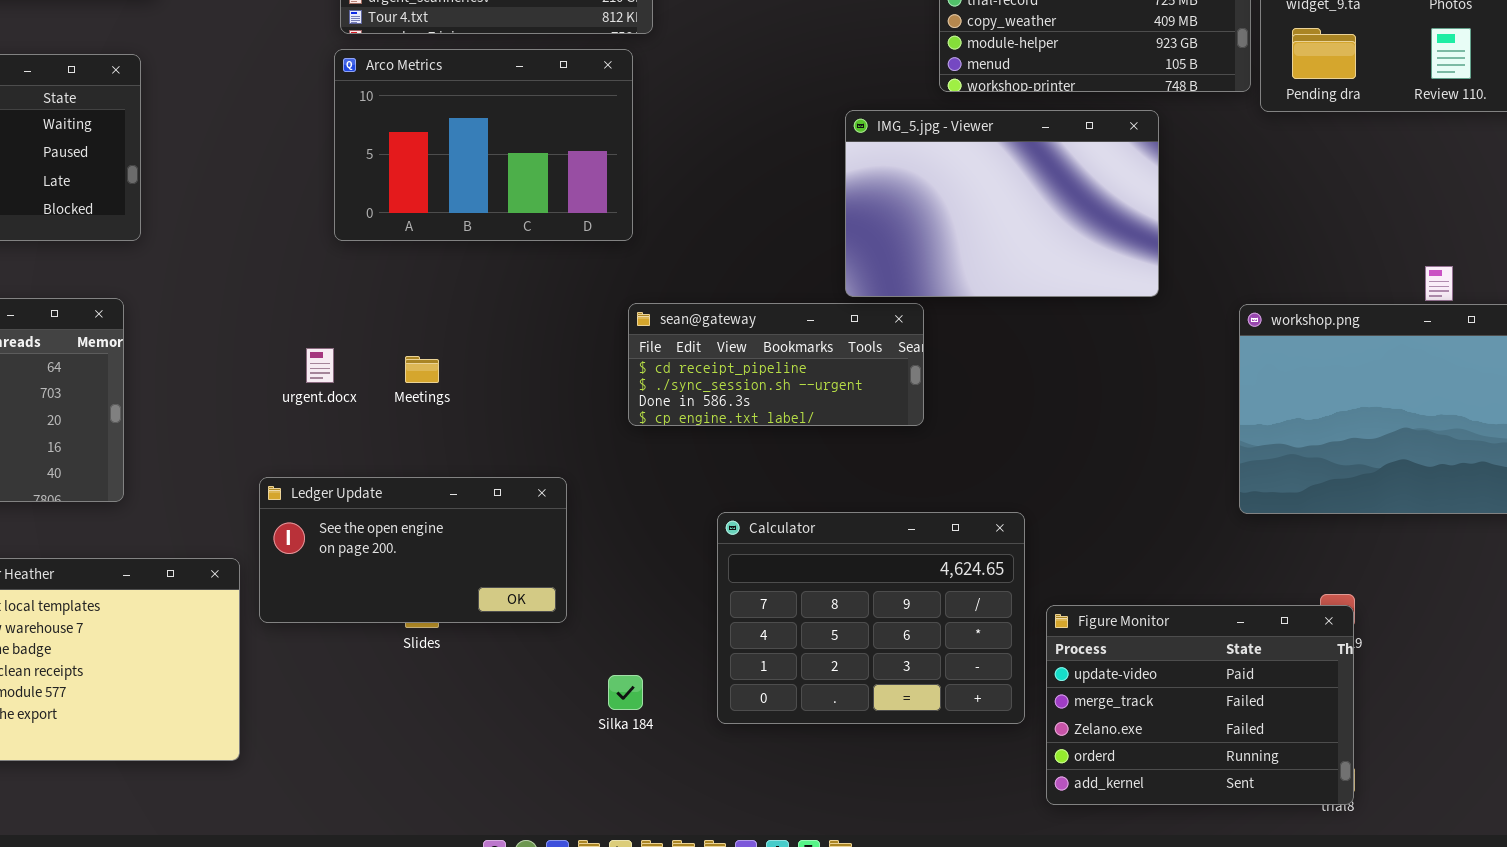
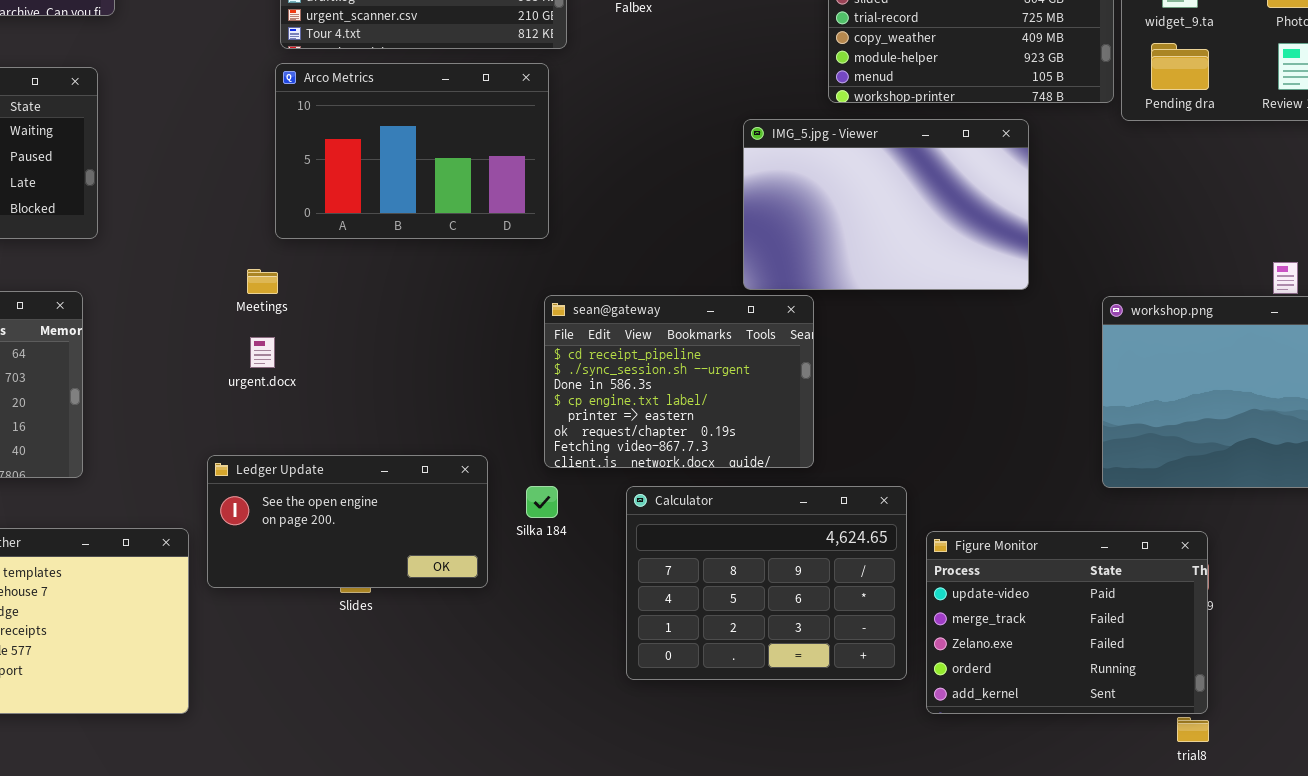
sean@gateway: [628,303,924,426] -> [544,295,814,468], resized
Meetings: [405,356,439,383] -> [247,269,278,294], moved
Figure Monitor: [1046,605,1354,805] -> [926,531,1208,714], moved
Silka 184: [608,675,643,710] -> [526,486,558,518], moved

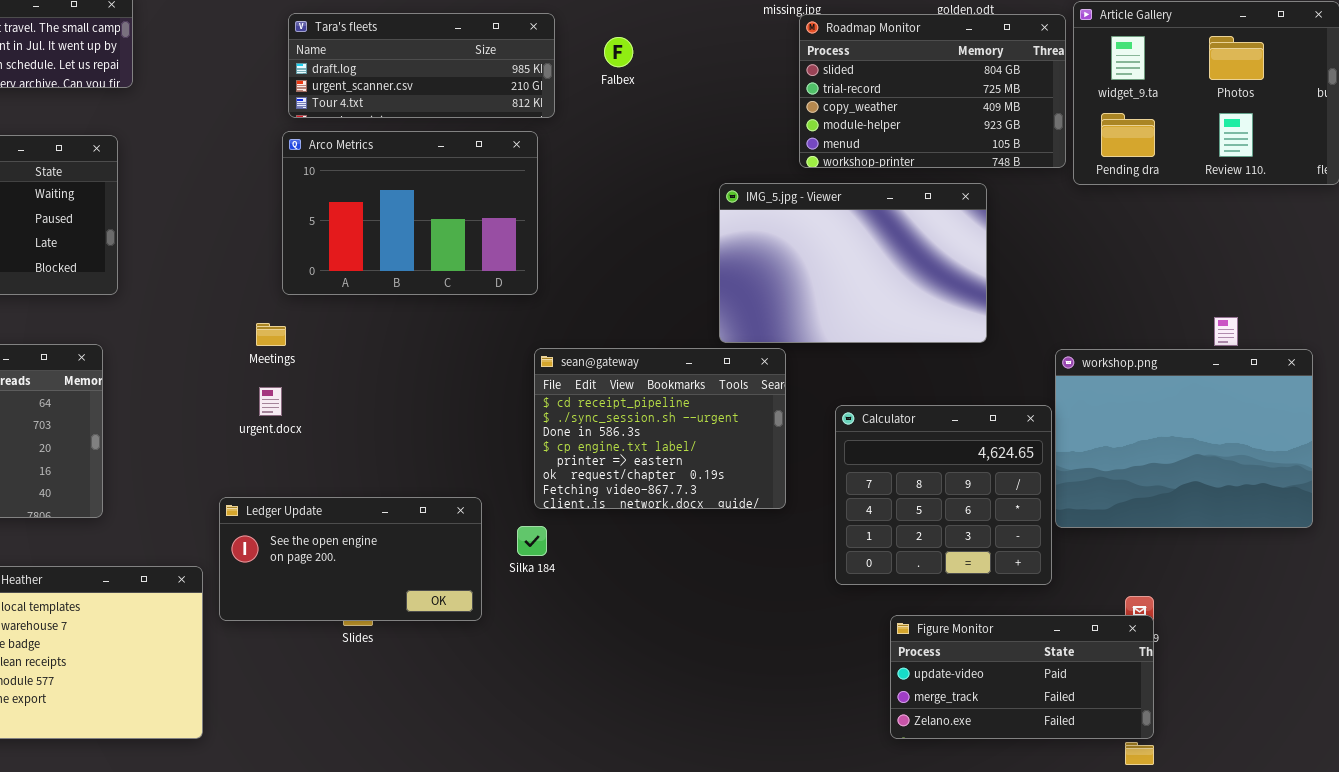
Calculator: [626,486,907,680] -> [835,405,1052,585], moved, resized
Figure Monitor: [926,531,1208,714] -> [890,615,1154,739], resized

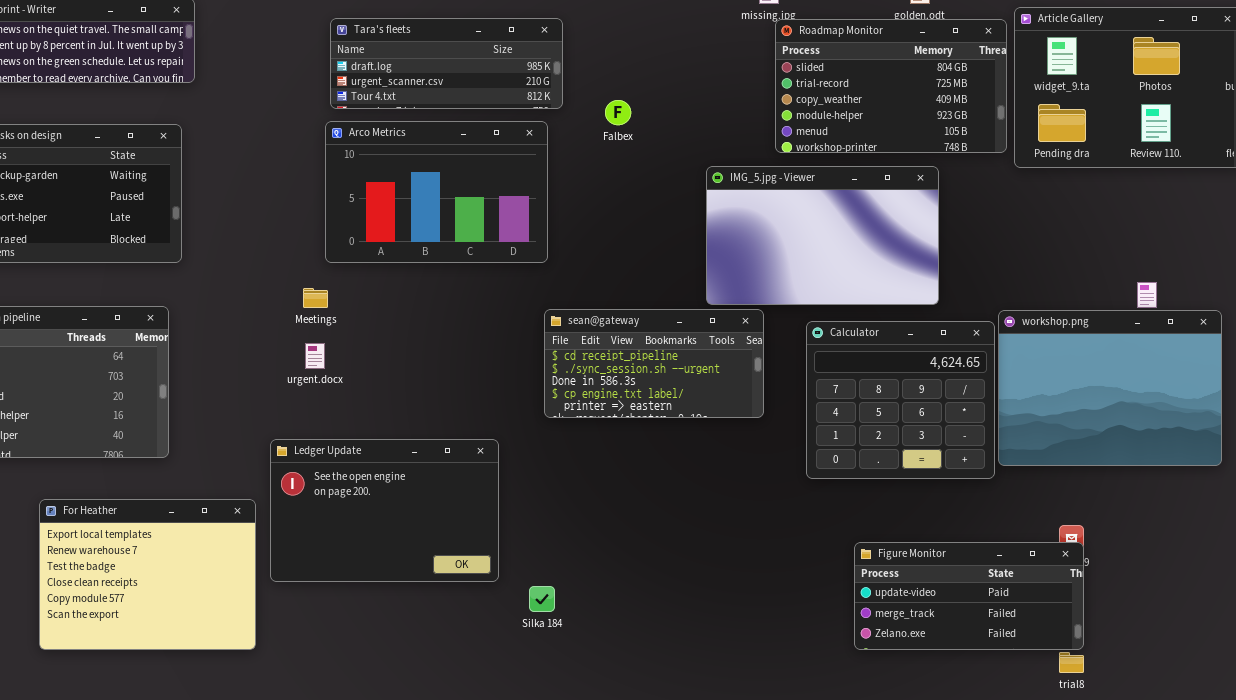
Falbex: [604,37,633,67] -> [605,100,631,125], moved
sean@gateway: [534,348,786,509] -> [544,309,764,418], resized
Calculator: [835,405,1052,585] -> [806,321,995,479], moved
Ledger Update: [219,497,482,621] -> [270,439,499,582], resized
Silka 184: [517,526,547,556] -> [529,586,555,612], moved

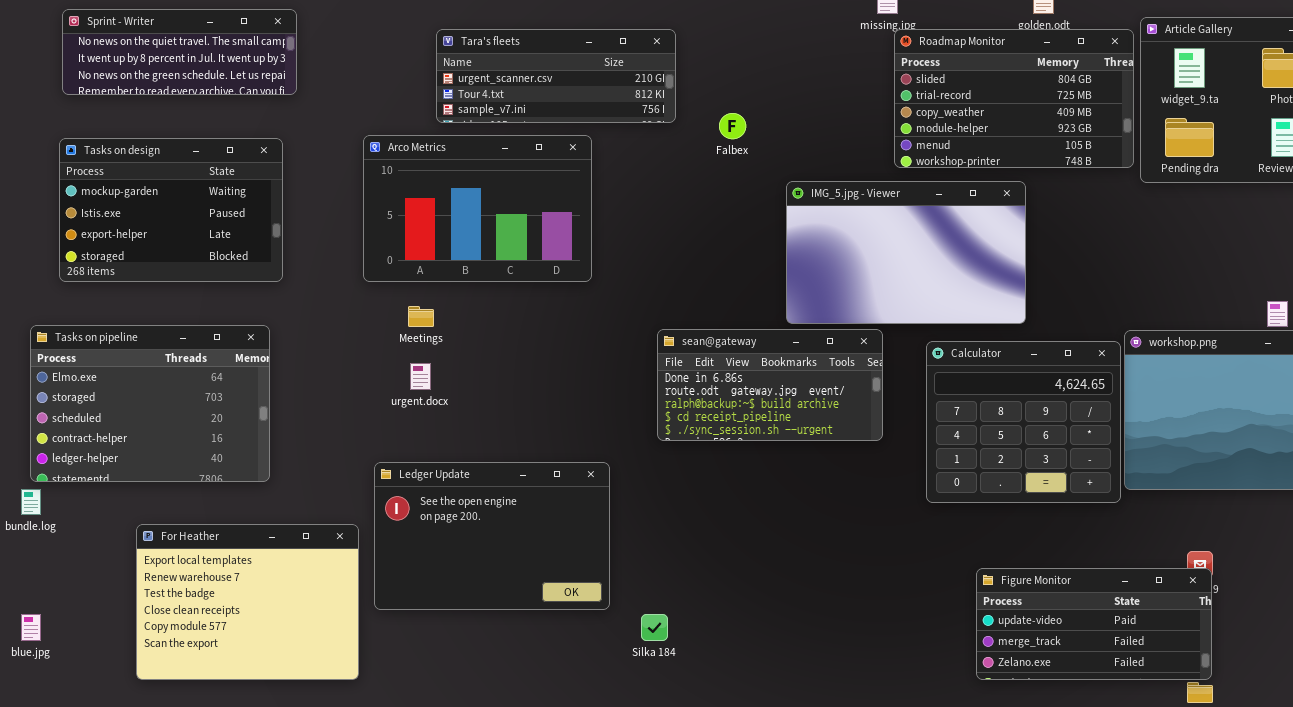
Tara's fleets: [330,18,563,109] -> [436,29,676,123], scrolled down 1 row
Arco Metrics: [325,121,548,263] -> [363,135,592,282], moved
IMG_5.jpg - Viewer: [706,166,939,305] -> [786,181,1026,324], moved
sean@gateway: [544,309,764,418] -> [657,329,883,441], scrolled up 3 rows

